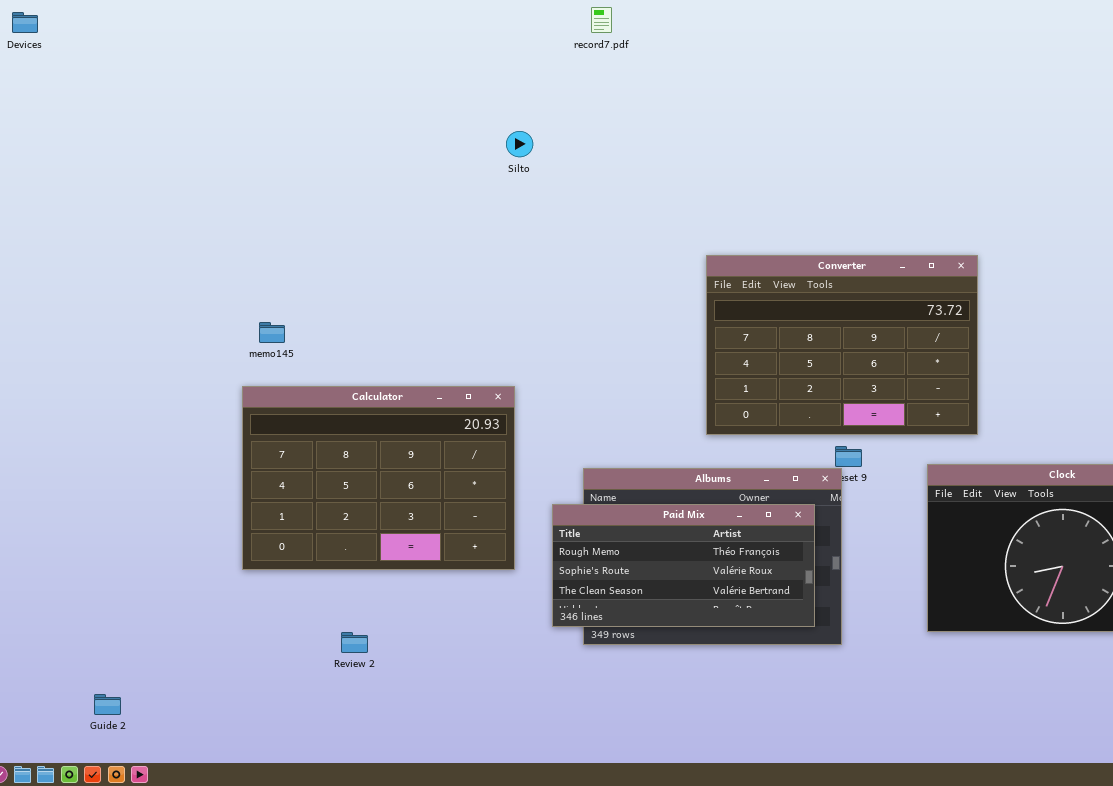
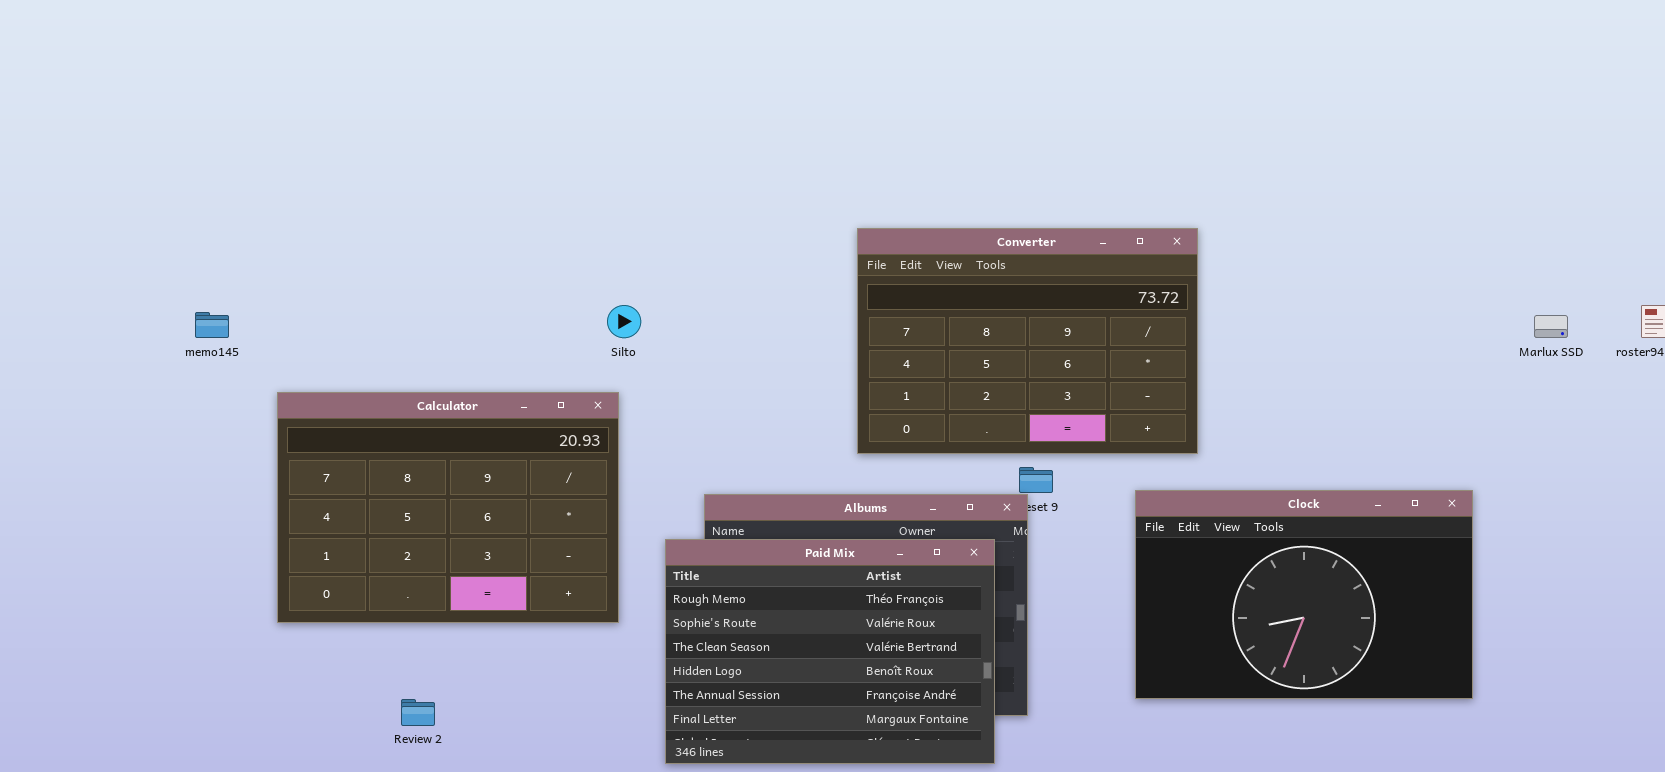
Silto: [506,131,533,157] -> [607,305,641,338], moved
memo145: [259,322,285,343] -> [195,312,229,338], moved
Paid Mix: [552,504,815,627] -> [665,539,995,764], resized

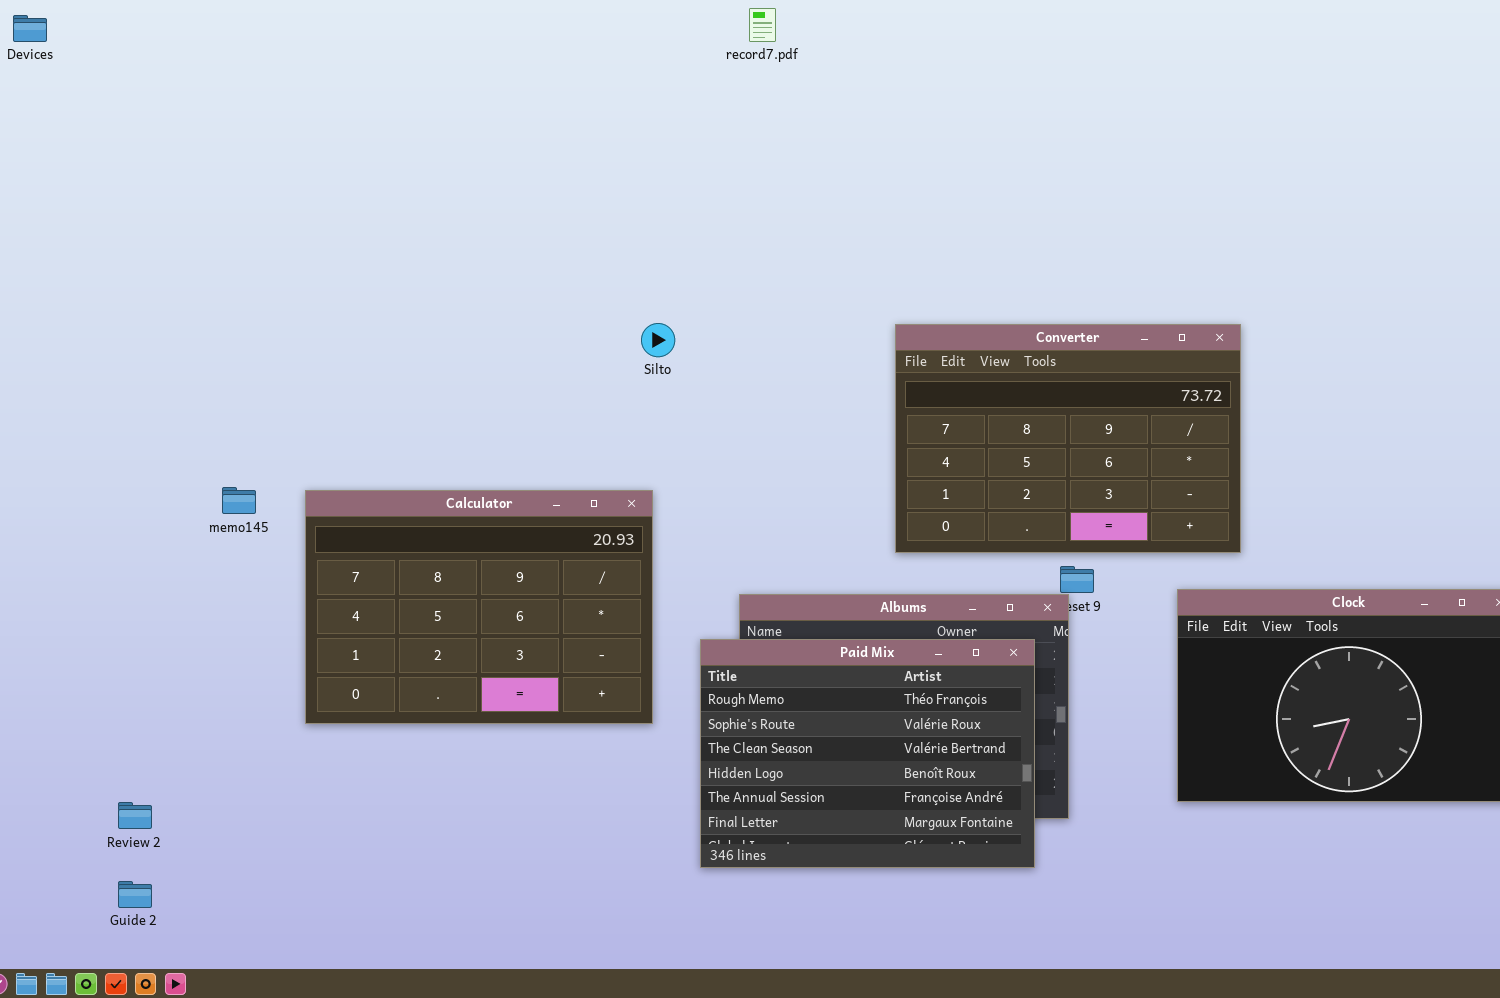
Silto: [607,305,641,338] -> [641,323,675,357], moved
memo145: [195,312,229,338] -> [222,487,256,514], moved
Review 2: [401,699,435,726] -> [118,802,152,829], moved

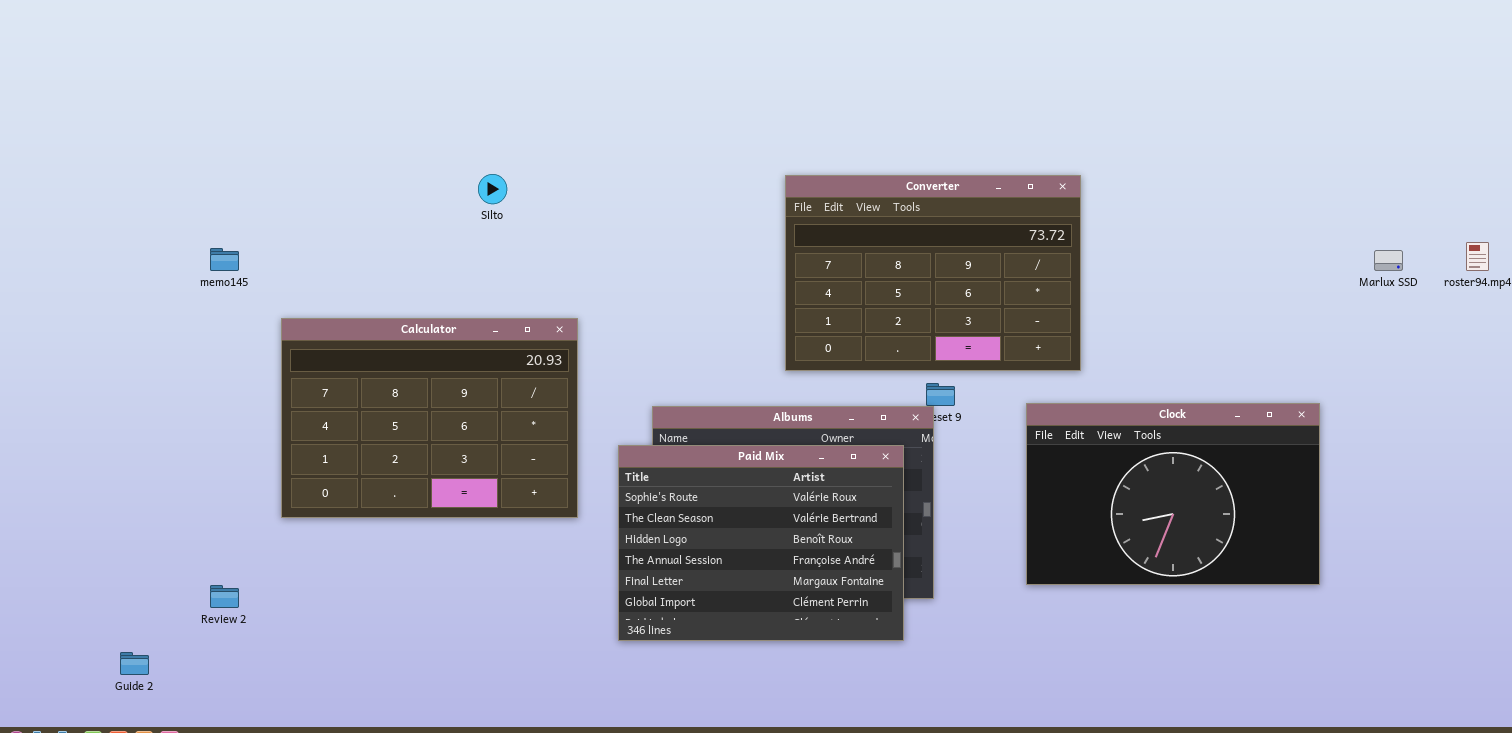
Silto: [641,323,675,357] -> [478,174,507,204], moved
memo145: [222,487,256,514] -> [210,248,239,271], moved
Paid Mix: [700,639,1035,868] -> [618,445,904,641], scrolled down 1 row
Review 2: [118,802,152,829] -> [210,585,239,608], moved

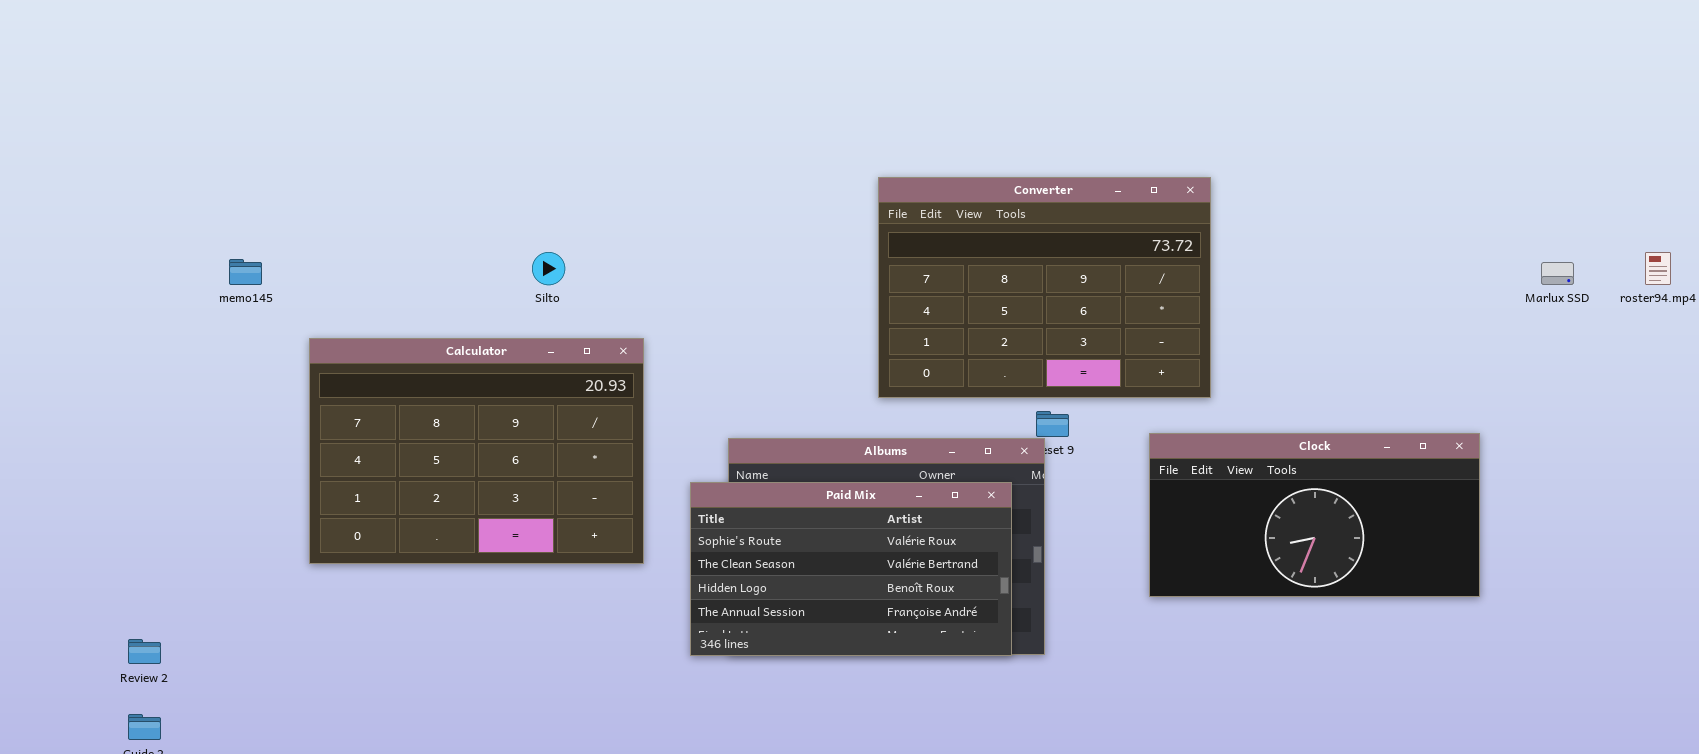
Silto: [478,174,507,204] -> [532,252,565,285], moved
Clock: [1026,403,1320,585] -> [1149,433,1480,597], resized
Paid Mix: [618,445,904,641] -> [690,482,1012,656], resized
Review 2: [210,585,239,608] -> [128,639,161,664], moved

